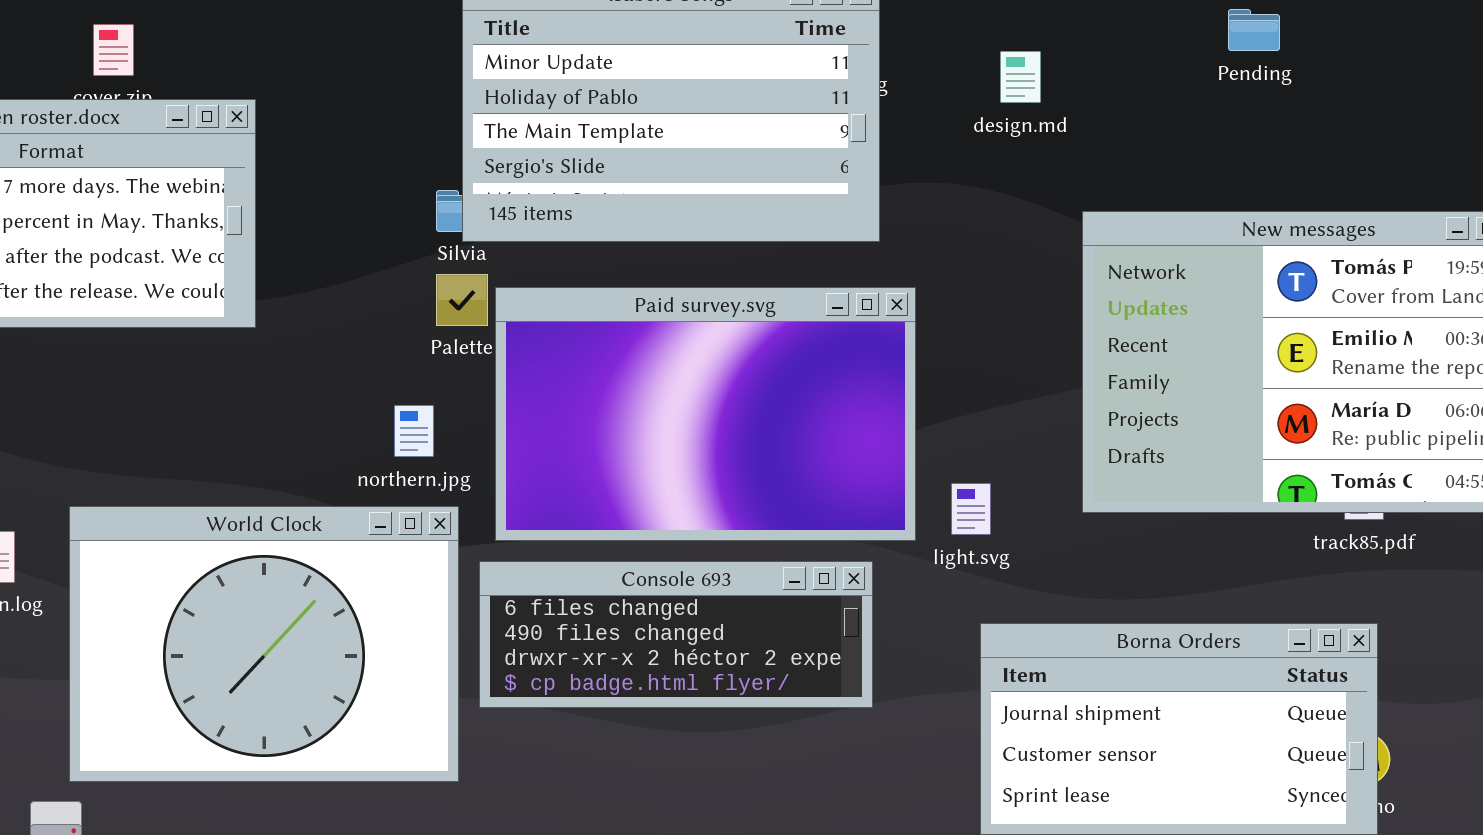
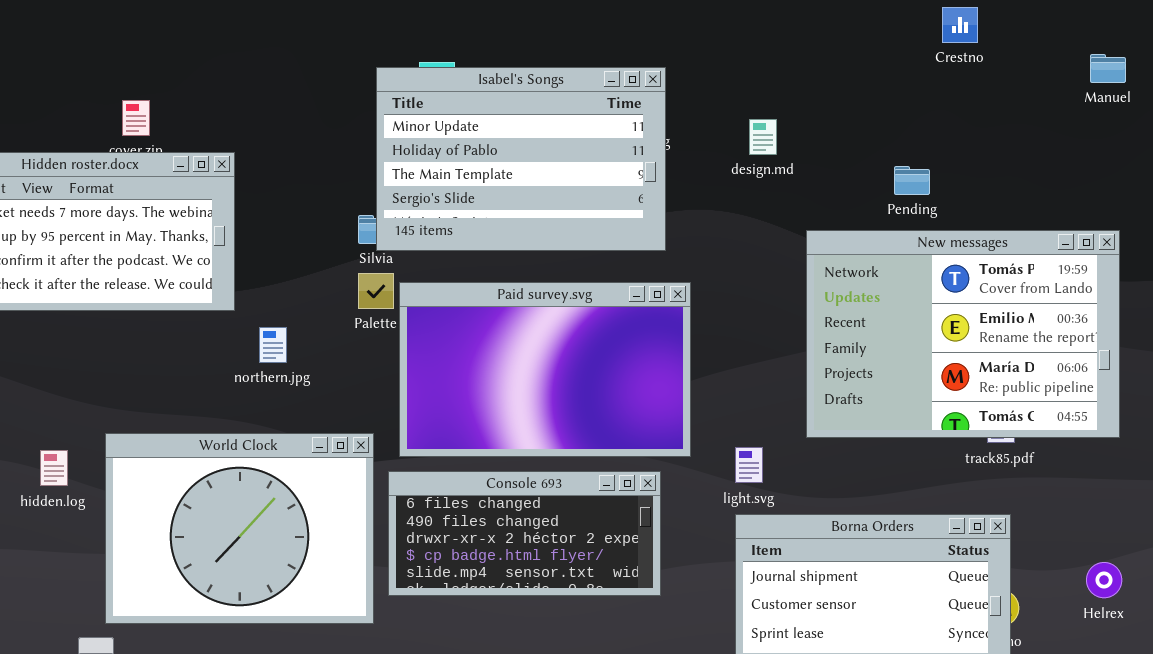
Pending: [1228,9,1280,51] -> [894,166,930,195], moved
northern.jpg: [394,405,434,457] -> [259,327,287,363], moved
light.svg: [951,483,991,535] -> [735,447,763,483], moved
Console 693: [479,561,873,708] -> [388,471,661,596], resized

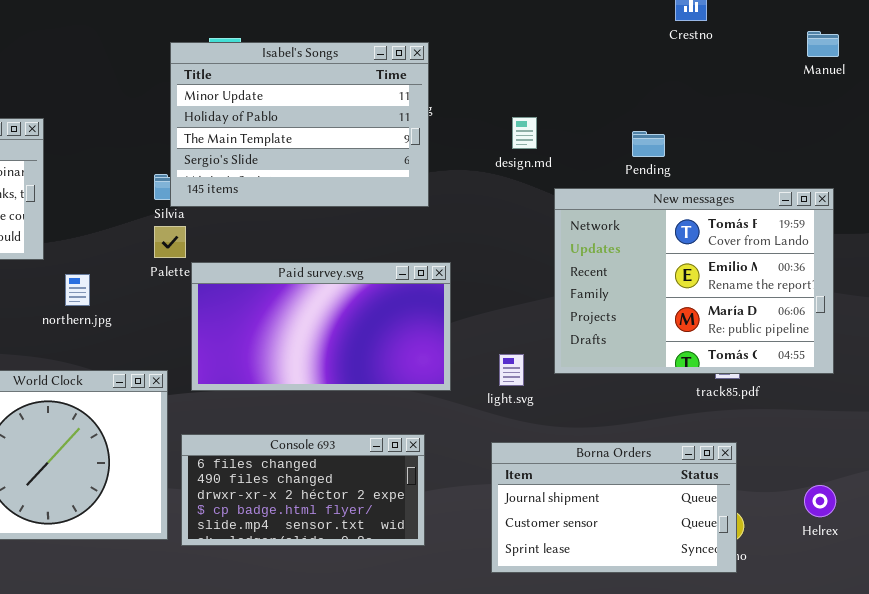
design.md: [749,119,777,155] -> [512,117,537,149], moved
Paid survey.svg: [399,282,691,457] -> [191,262,451,391], resized
light.svg: [735,447,763,483] -> [499,354,524,386], moved
Console 693: [388,471,661,596] -> [181,434,425,546], moved

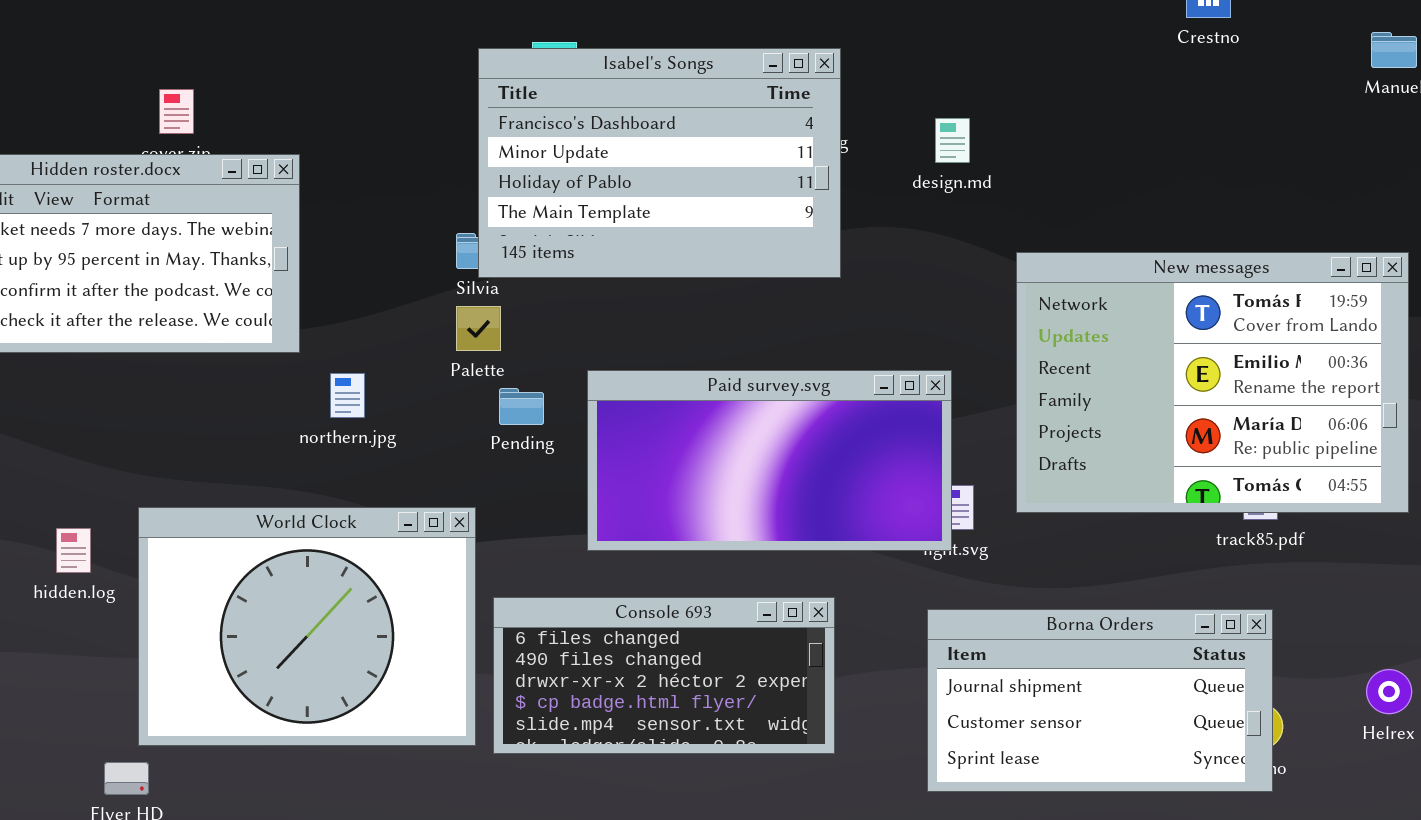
Isabel's Songs: [170,42,429,207] -> [478,48,841,278], scrolled up 1 row
design.md: [512,117,537,149] -> [935,118,970,163], moved
Pending: [632,131,665,157] -> [499,388,544,425], moved
Paid survey.svg: [191,262,451,391] -> [587,370,952,551], moved

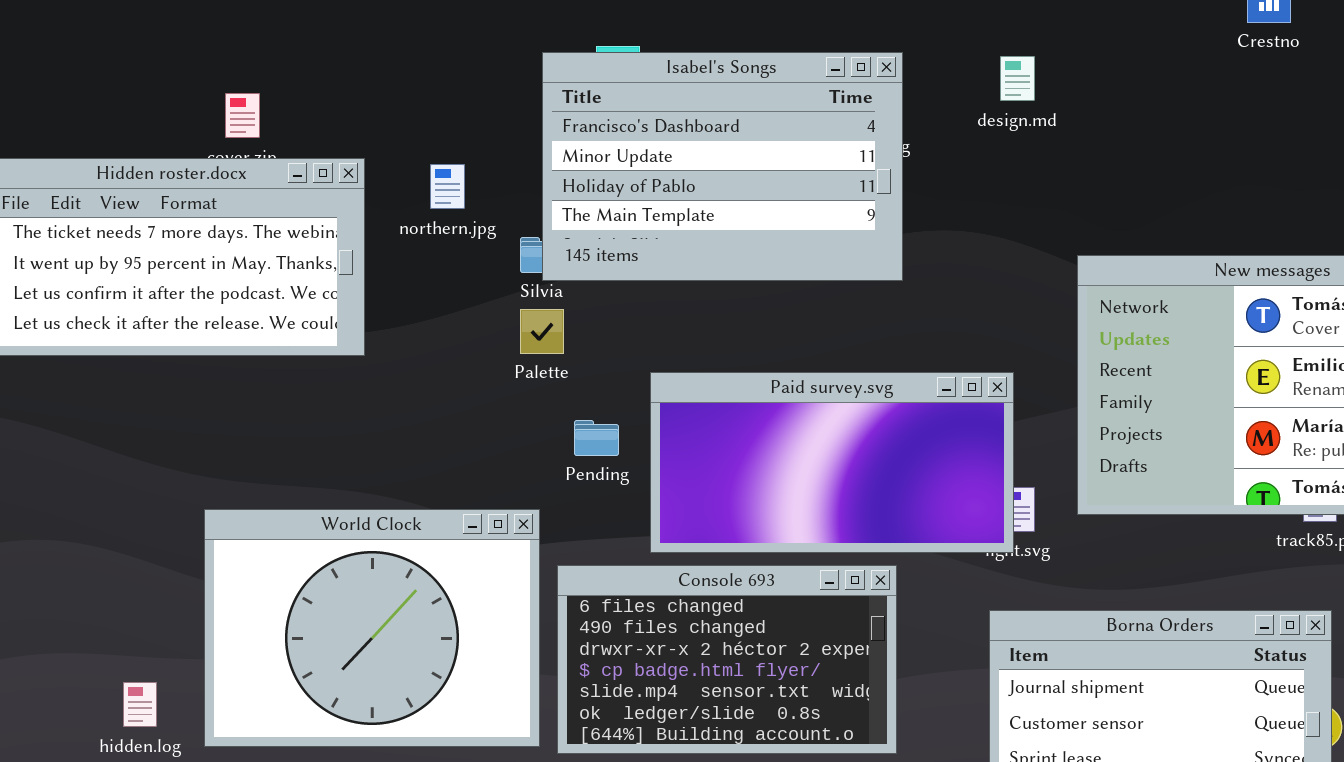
design.md: [935,118,970,163] -> [1000,56,1035,101], moved
northern.jpg: [330,373,365,418] -> [430,164,465,209], moved
Pending: [499,388,544,425] -> [574,420,619,456], moved
hidden.log: [56,528,91,573] -> [123,682,157,727], moved
Console 693: [493,597,835,754] -> [557,565,897,754], resized

